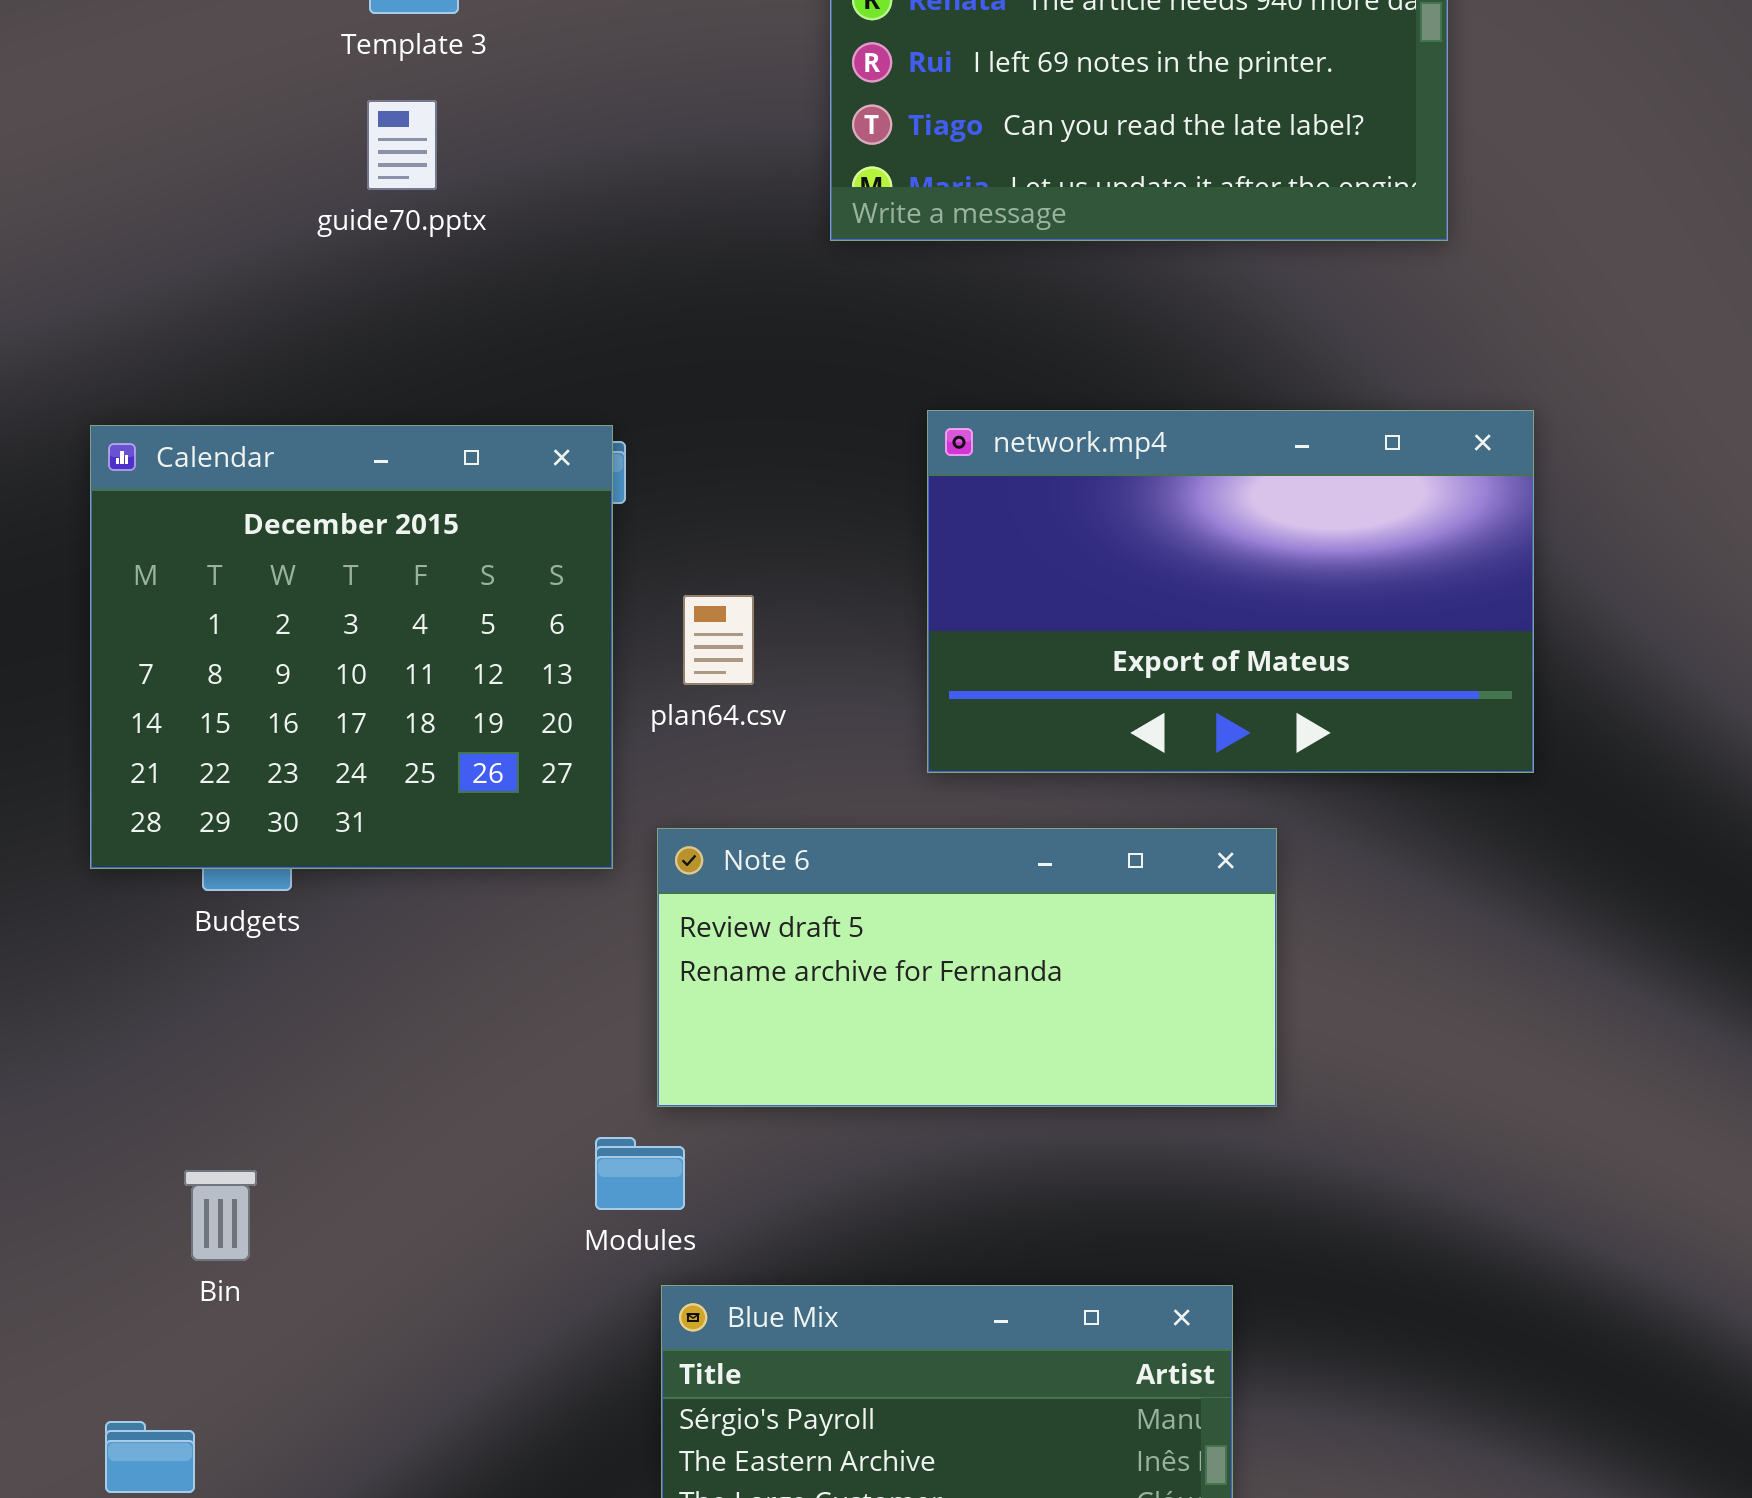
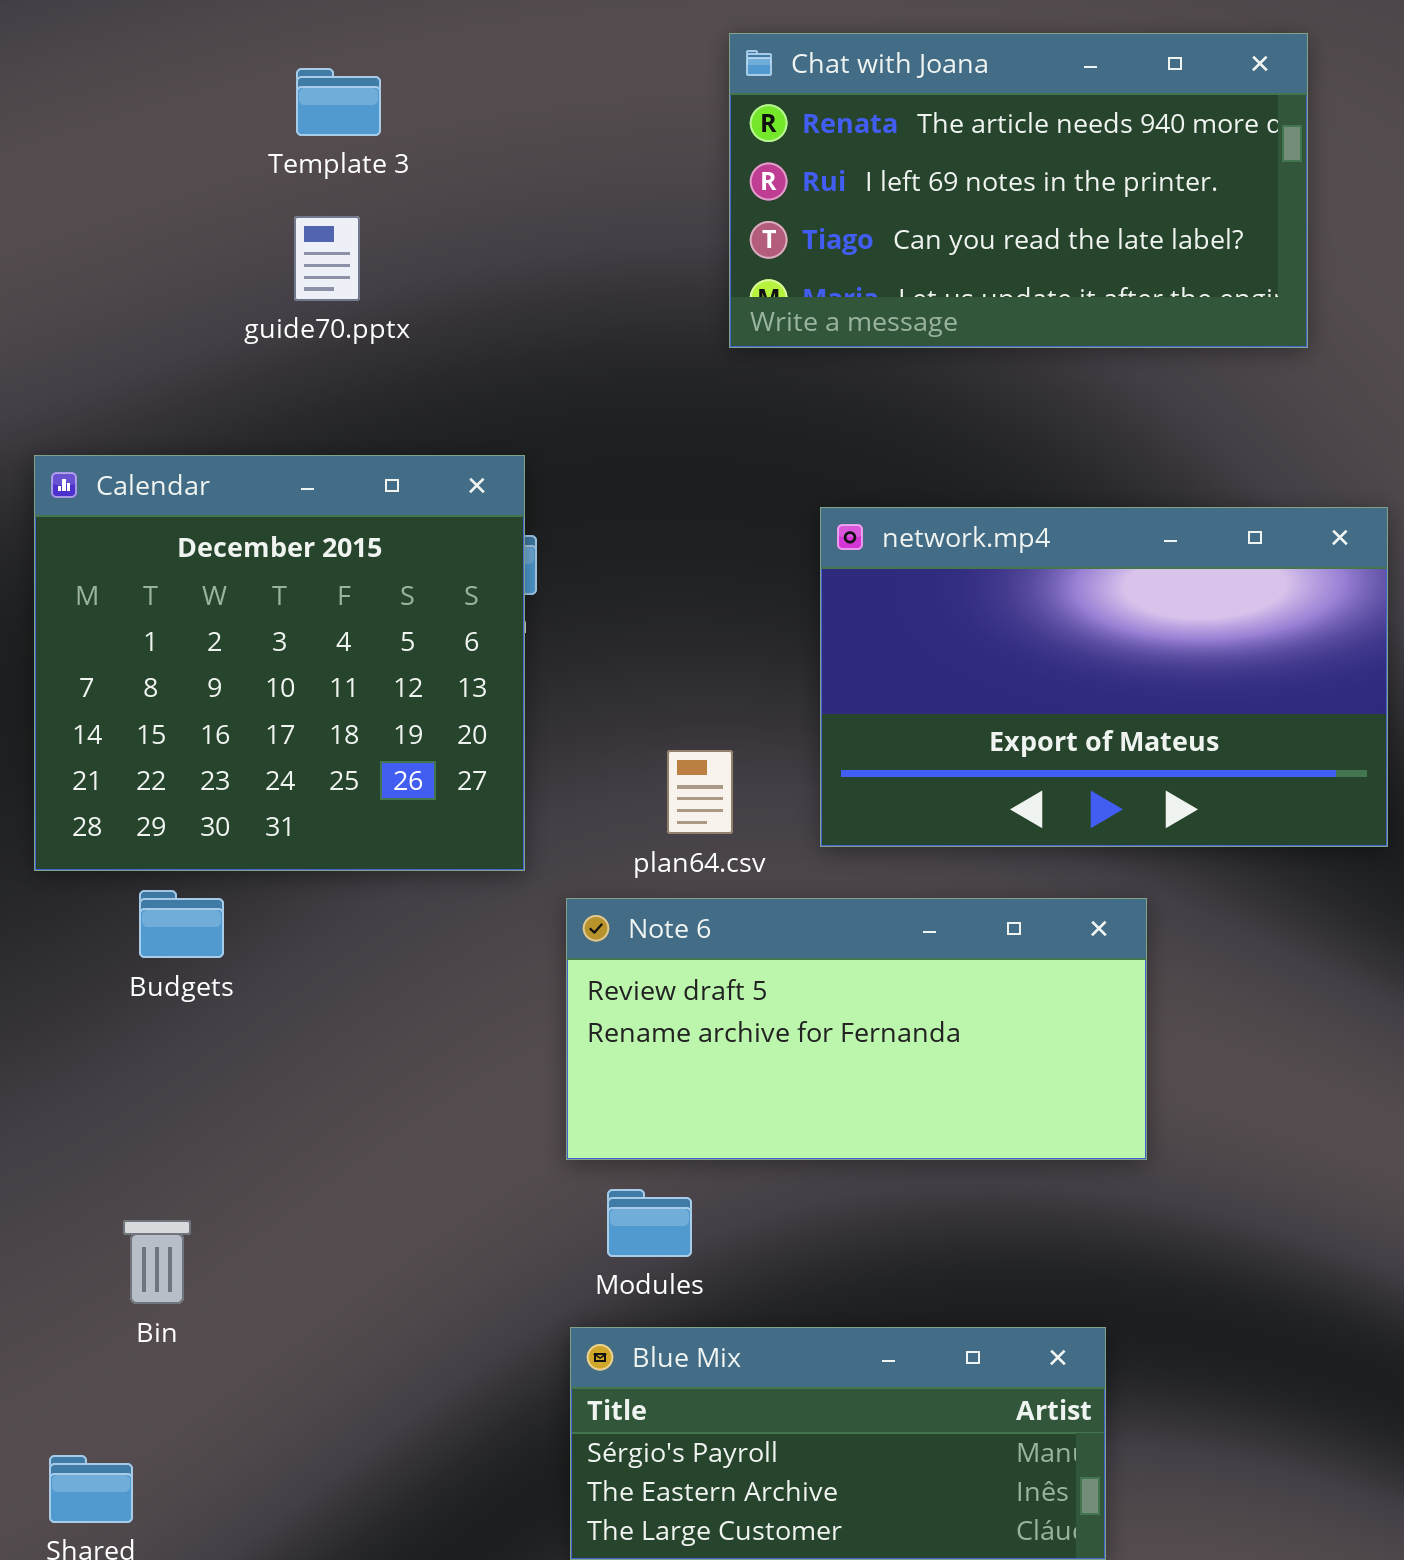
Calendar: [90,425,613,869] -> [34,455,525,871], moved
plan64.csv: [683,595,754,685] -> [667,750,733,834], moved
Modules: [595,1137,685,1210] -> [607,1189,692,1257], moved

